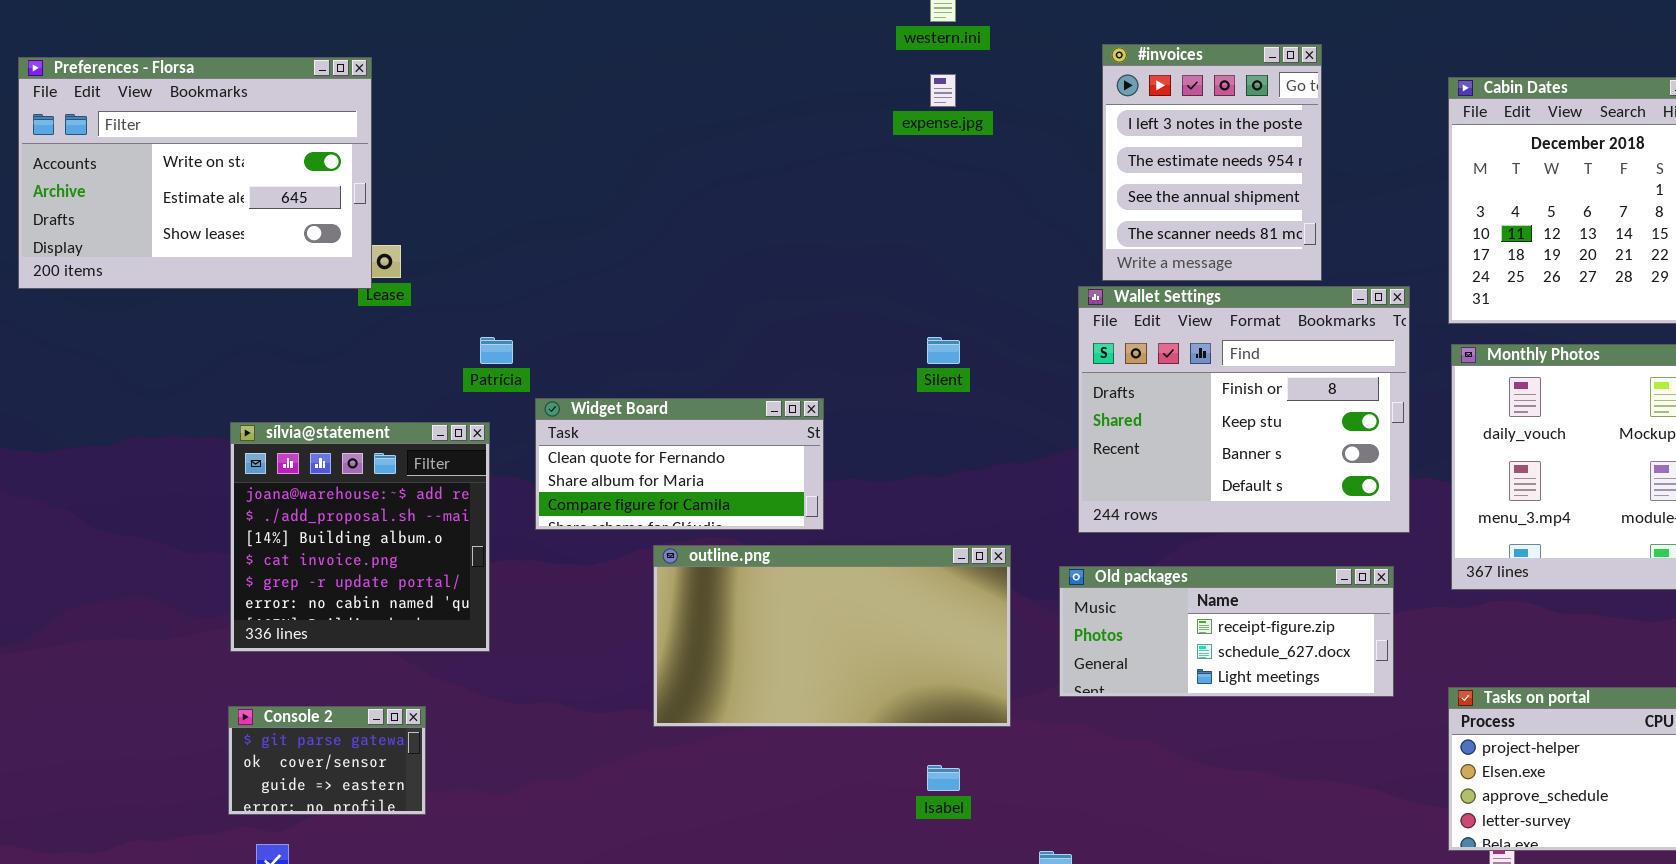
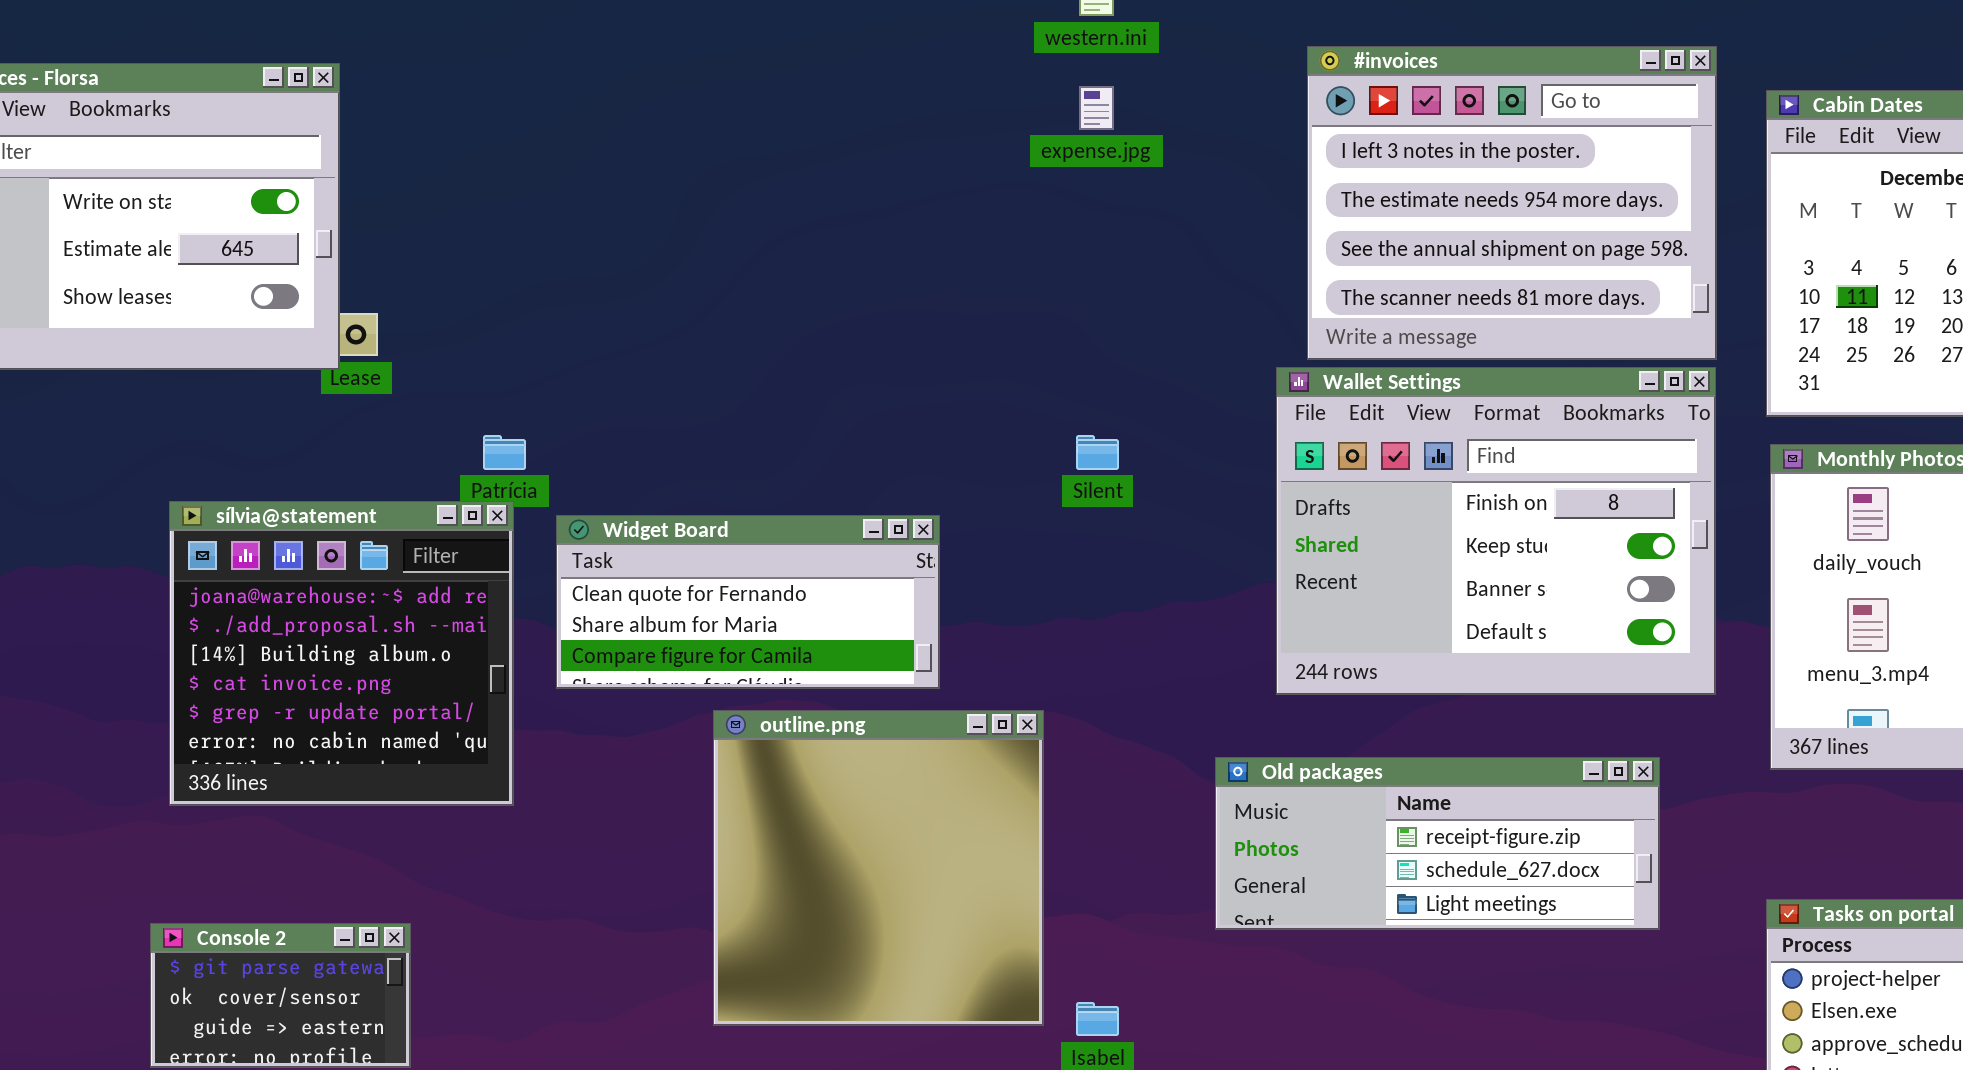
#invoices: [1102,44,1322,281] -> [1307,46,1717,360], resized
sílvia@statement: [230,422,490,652] -> [169,501,514,806], moved
outline.png: [653,545,1011,727] -> [713,710,1044,1026], resized
Old packages: [1059,566,1394,697] -> [1215,757,1660,930], moved

